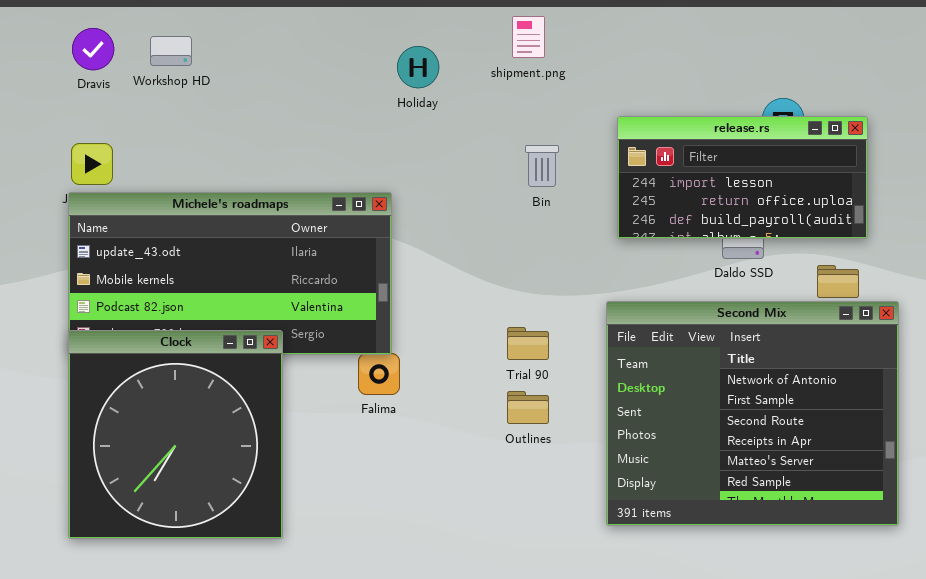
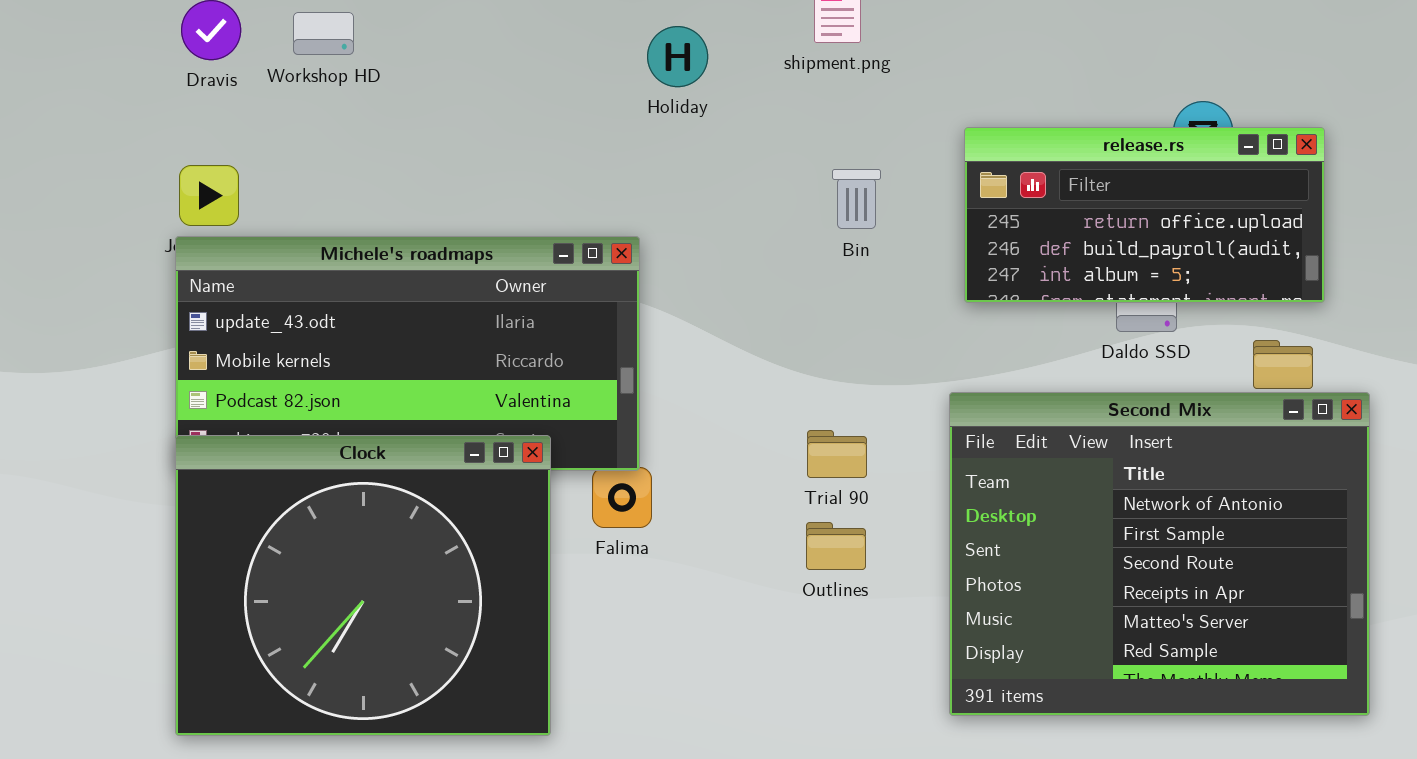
release.rs: [617,116,868,239] -> [964,127,1325,303], scrolled down 1 row
Clock: [68,330,283,539] -> [175,435,551,736], resized

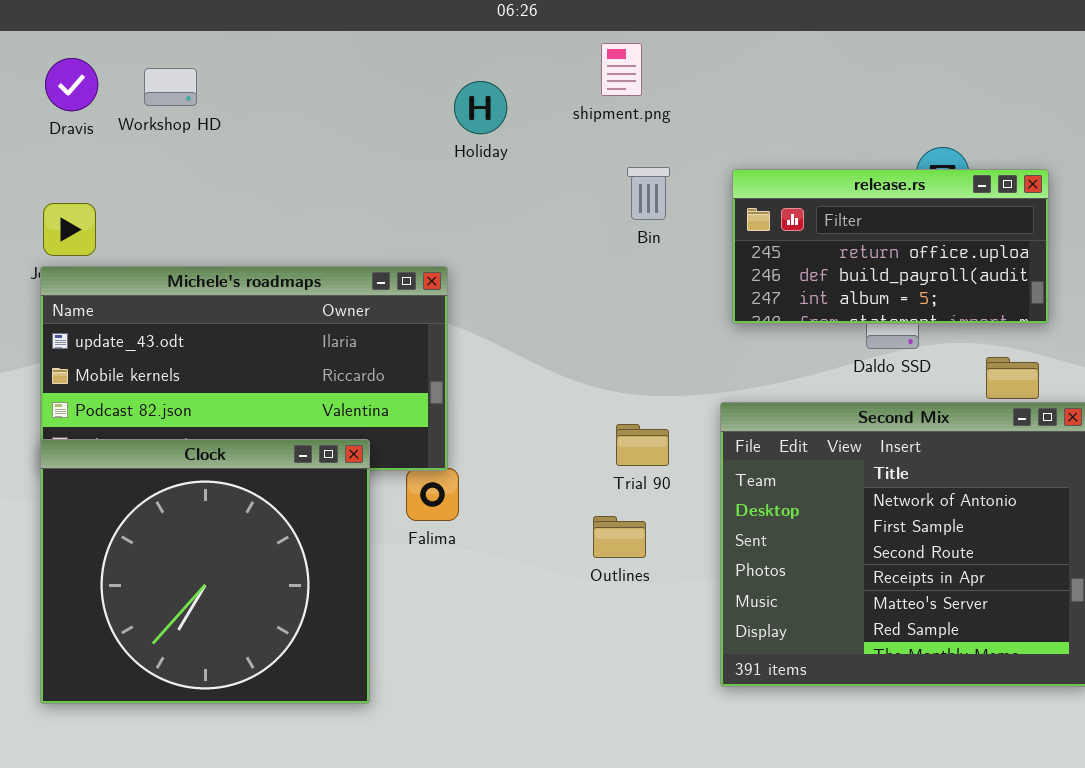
Bin: [832,169,881,229] -> [627,167,670,220], moved
Trial 90: [807,430,867,478] -> [616,424,669,466], moved

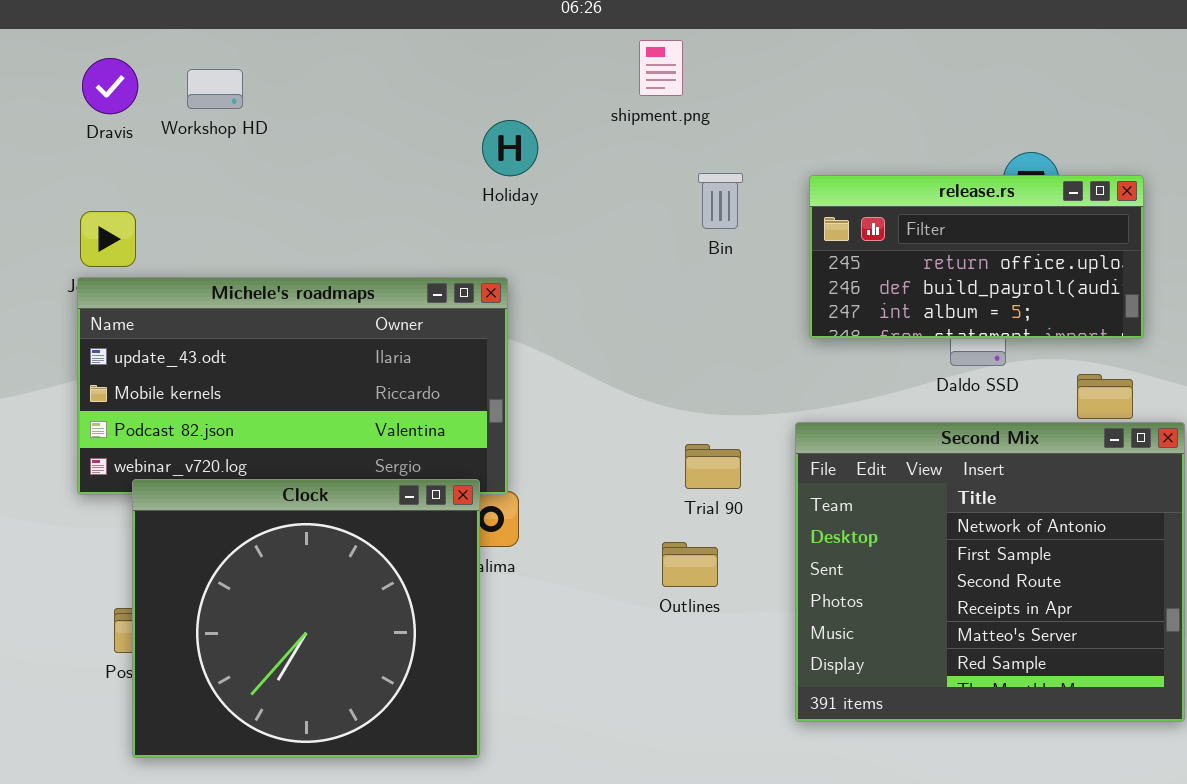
shipment.png: [601,43,642,96] -> [639,40,683,96], moved
Holiday: [454,81,507,134] -> [482,120,538,176], moved
Clock: [40,439,370,704] -> [132,479,480,758], moved

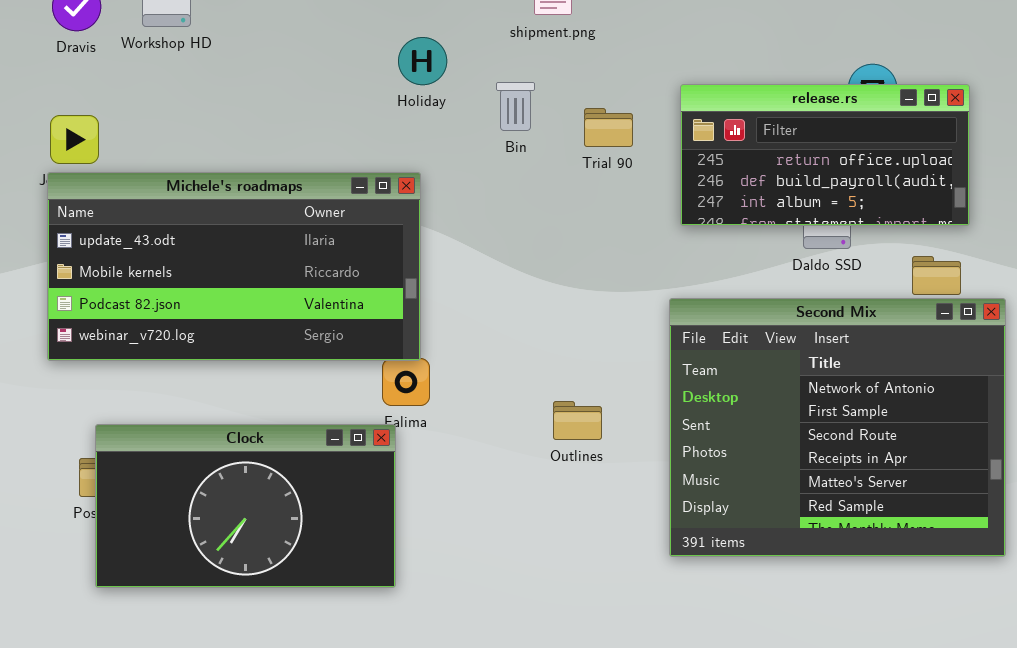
Bin: [698,173,743,229] -> [496,82,535,131], moved
Trial 90: [685,444,741,489] -> [584,108,633,147], moved
Clock: [132,479,480,758] -> [95,424,396,588], resized

